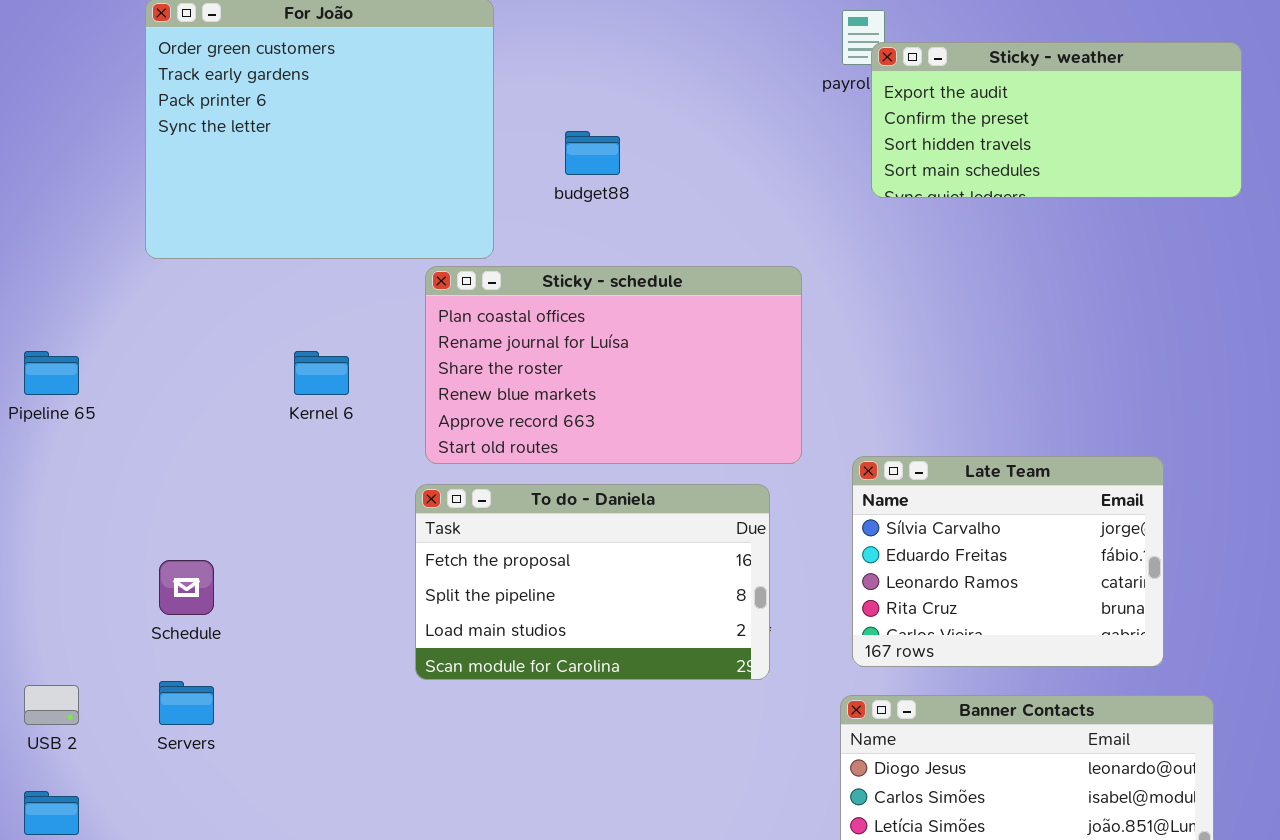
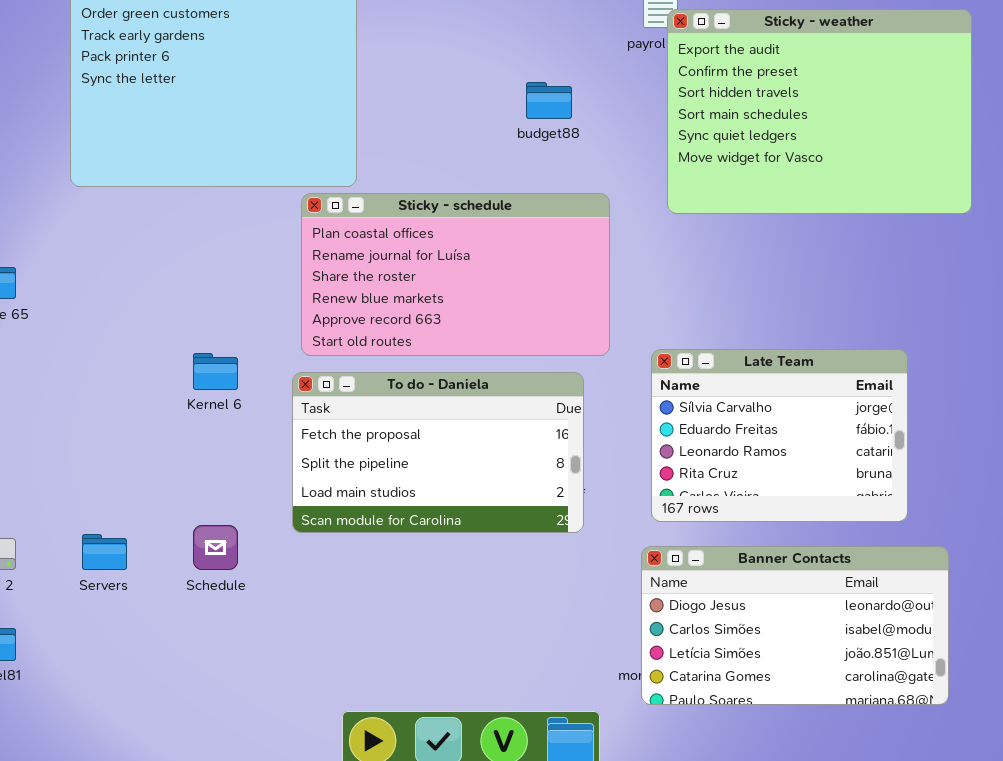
Sticky - weather: [871,42,1242,198] -> [667,9,972,214], resized
budget88: [565,131,620,175] -> [526,82,572,119], moved
Kernel 6: [294,351,349,395] -> [193,353,238,390], moved
Schedule: [159,560,214,615] -> [193,525,238,570], moved

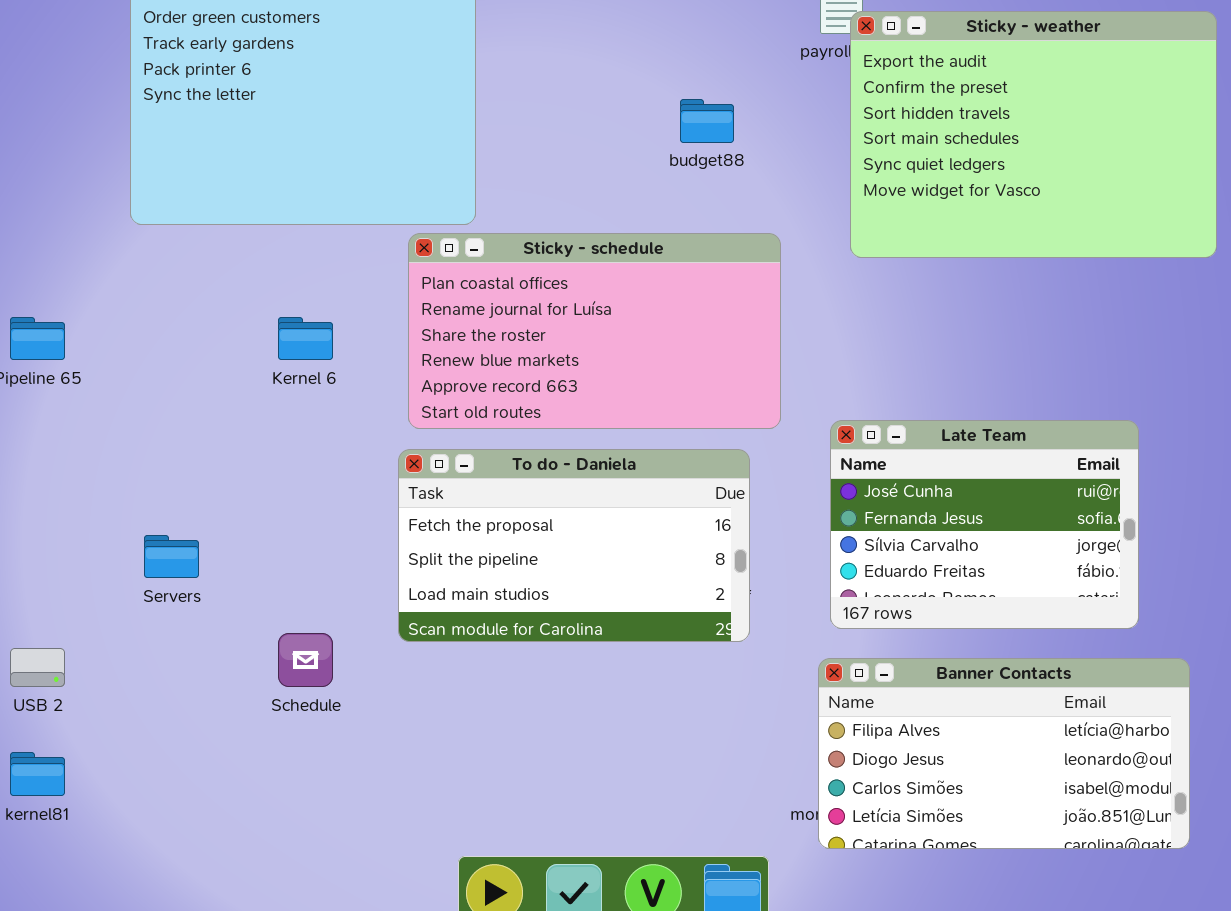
Late Team: [651,349,908,522] -> [830,420,1139,629], scrolled up 2 rows
Kernel 6: [193,353,238,390] -> [278,317,333,360], moved
Servers: [82,534,127,570] -> [144,535,199,578], moved
Banner Contacts: [641,546,949,705] -> [818,658,1190,849], scrolled up 1 row

